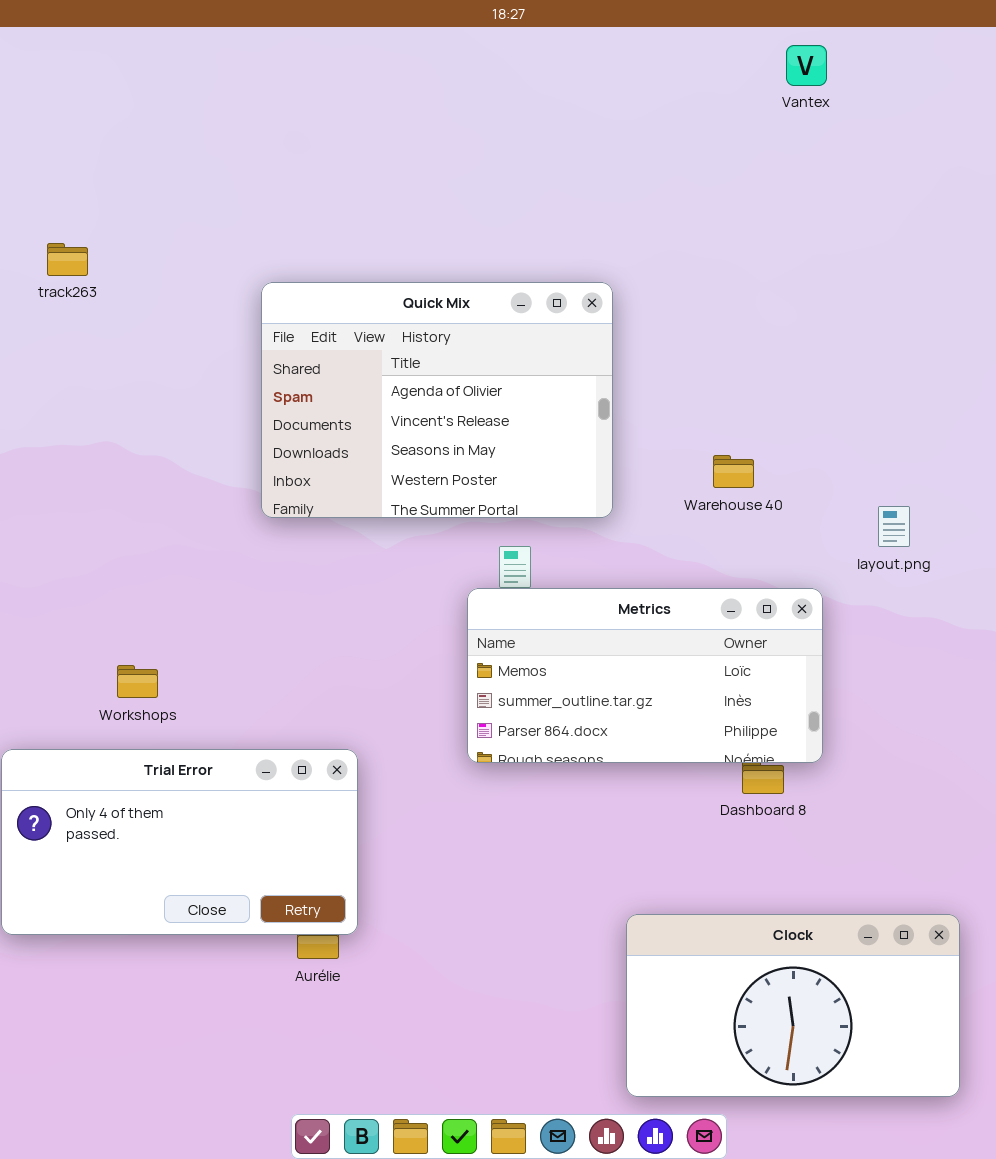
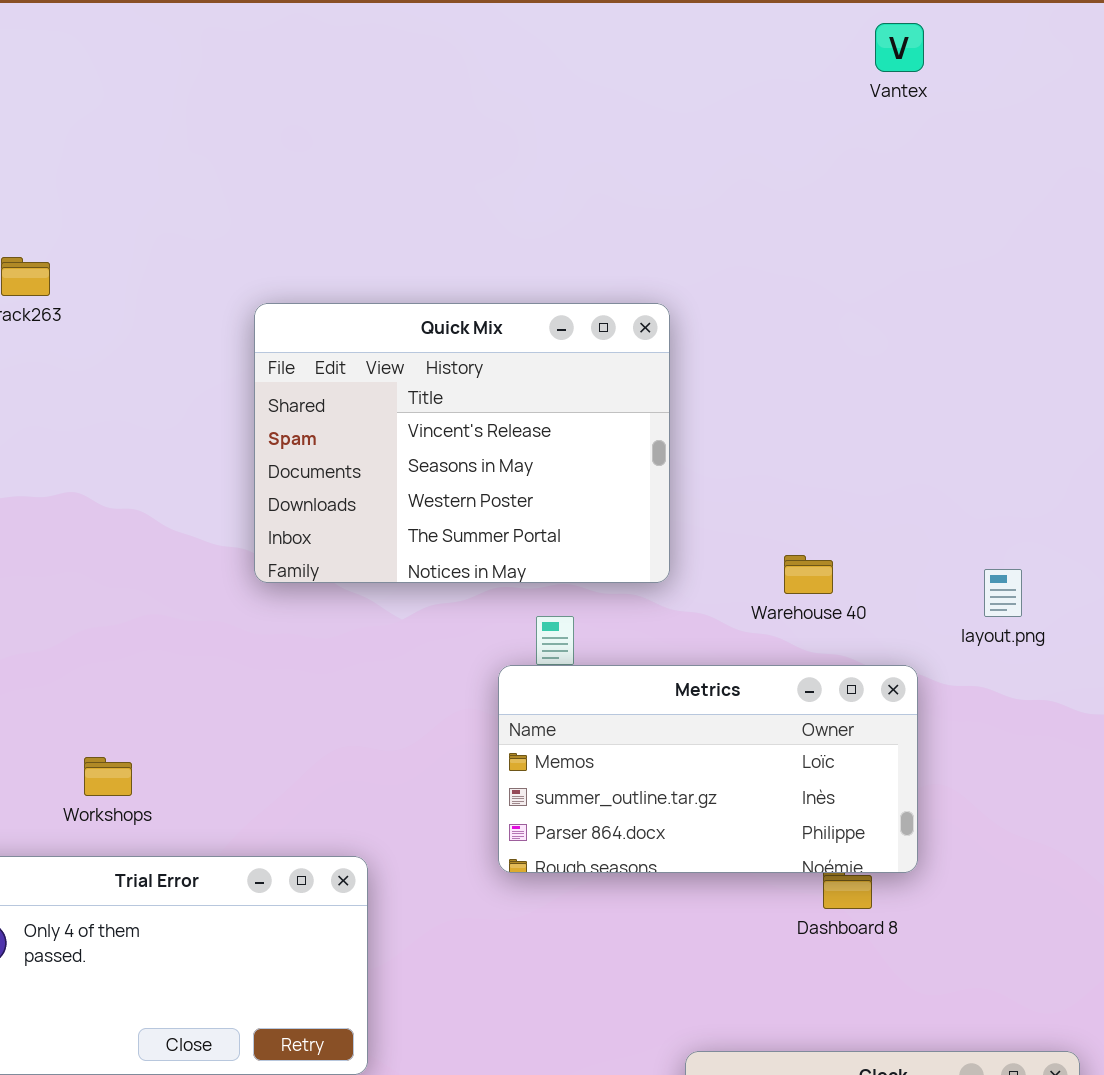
Quick Mix: [261,282,613,518] -> [254,303,670,583], scrolled down 1 row
Warehouse 40: [713,455,754,488] -> [784,555,833,594], moved

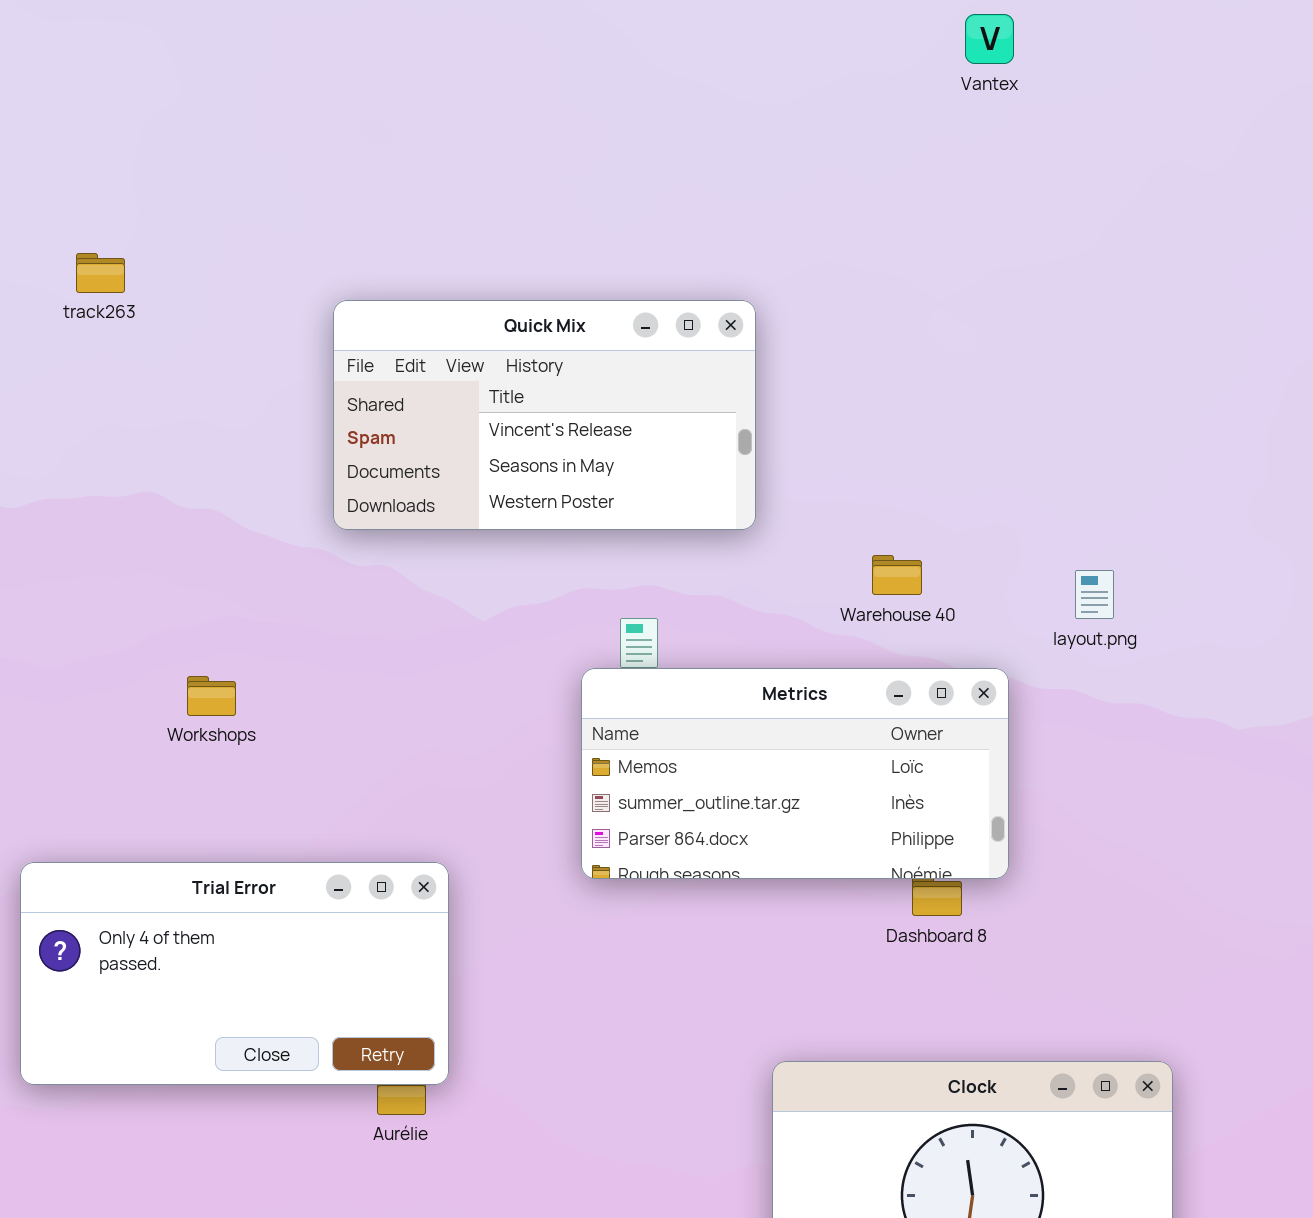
Quick Mix: [254,303,670,583] -> [333,300,756,530], resized
Workshops: [84,757,132,796] -> [187,676,236,716], moved

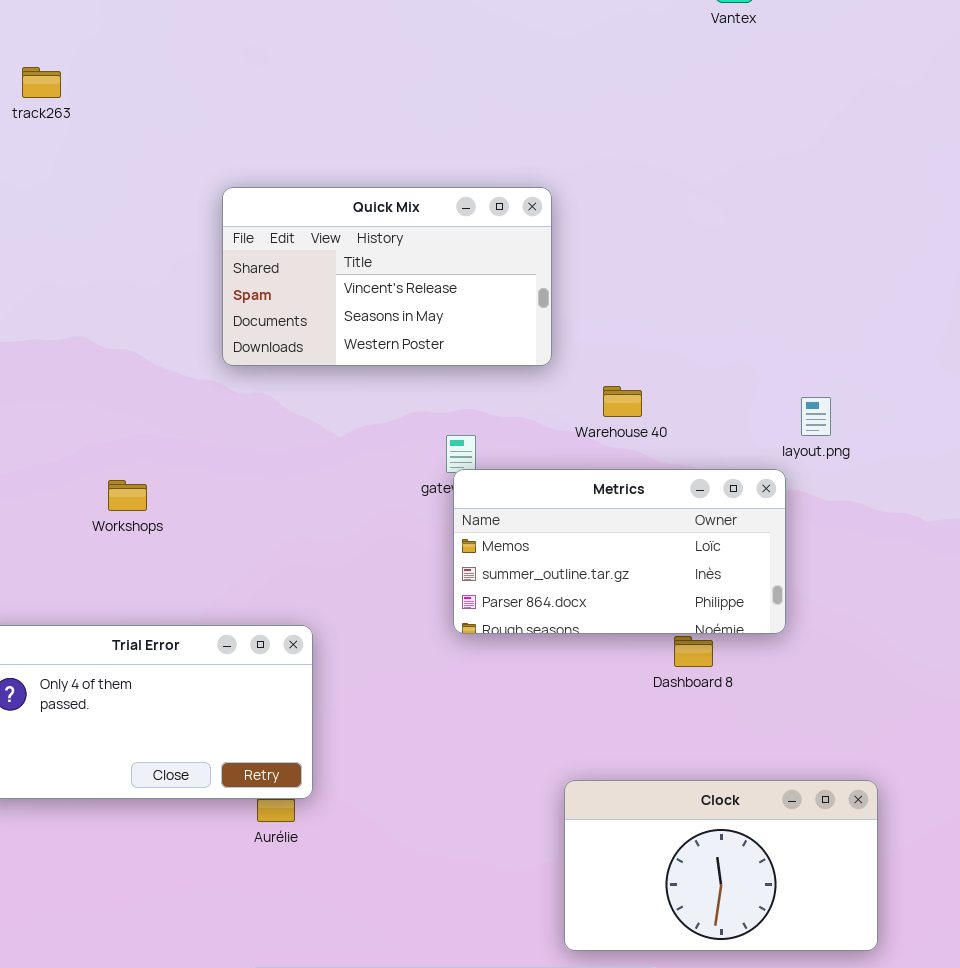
track263: [76,253,125,293] -> [22,67,61,98], moved
Warehouse 40: [872,555,922,595] -> [603,386,642,417], moved
Metrics: [581,668,1009,879] -> [453,469,786,634], moved

